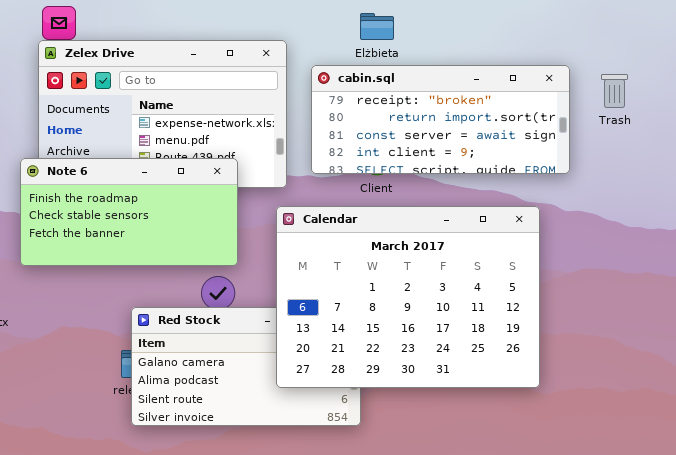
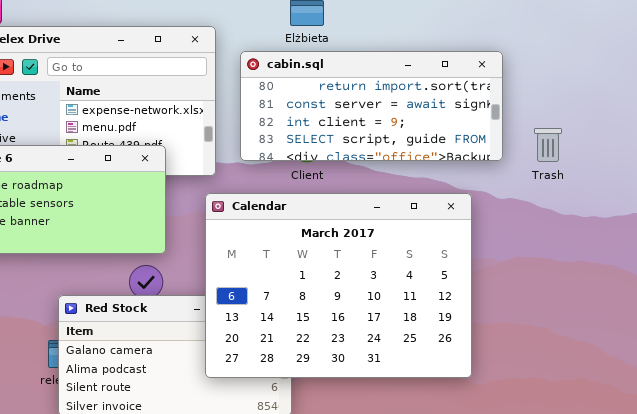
cabin.sql: [311,65,570,174] -> [240,51,503,161], scrolled down 1 row
Trash: [601,74,628,108] -> [534,128,562,162], moved

